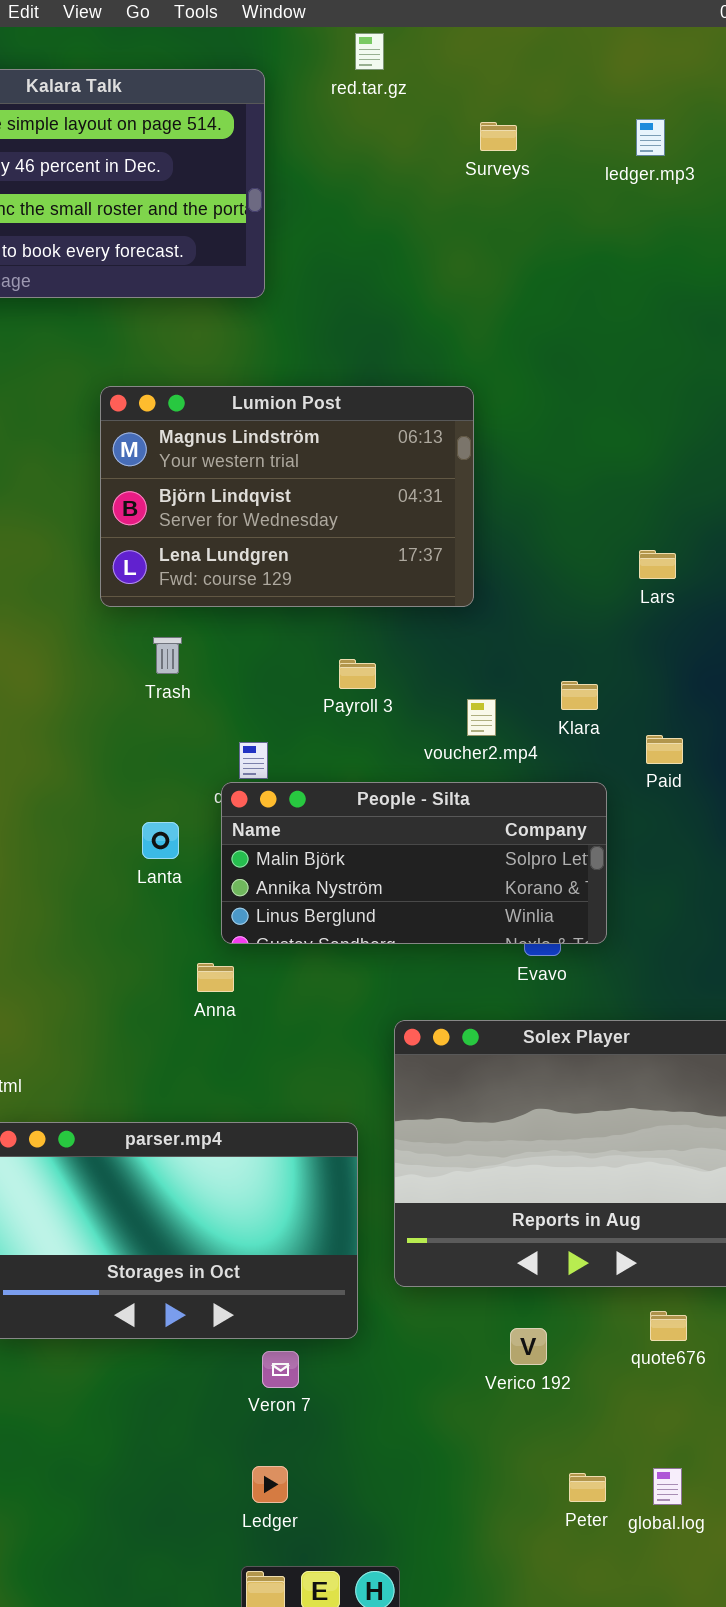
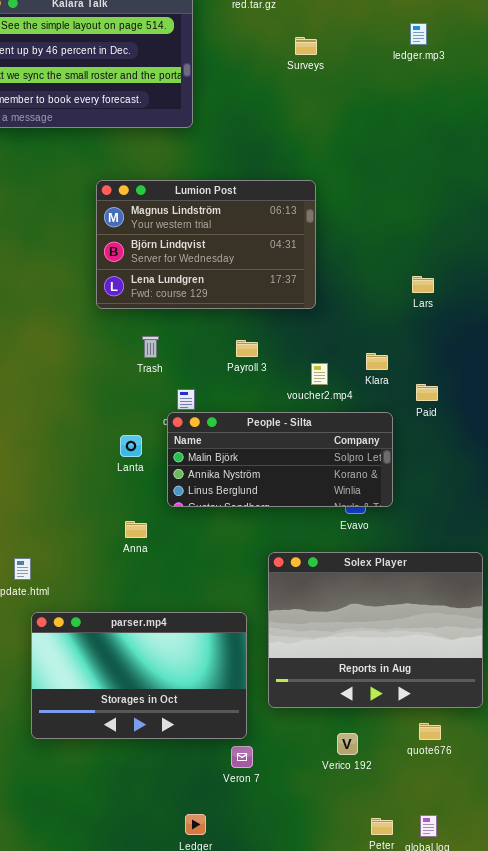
Surveys: [480,122,517,151] -> [295,37,317,55], moved
Trash: [153,637,182,674] -> [142,336,159,358], moved
Anna: [197,963,234,992] -> [125,521,147,538], moved
Veron 7: [262,1351,299,1388] -> [231,746,253,768], moved

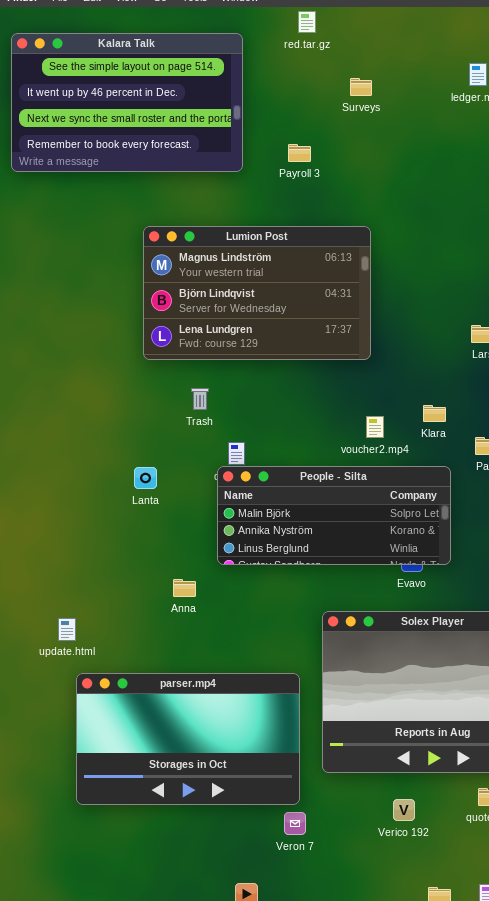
Payroll 3: [236,340,258,357] -> [288,144,311,162], moved
Lanta: [120,435,142,457] -> [134,467,157,489], moved

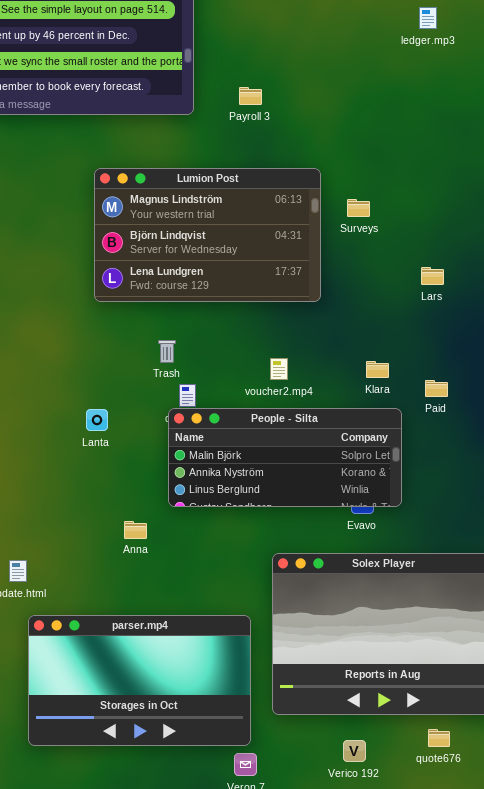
Surveys: [350,78,372,96] -> [347,199,370,217], moved
Trash: [191,388,209,410] -> [158,340,176,363], moved
Klara: [423,405,446,422] -> [366,361,389,378], moved
voucher2.mp4: [366,416,384,438] -> [270,358,288,380], moved

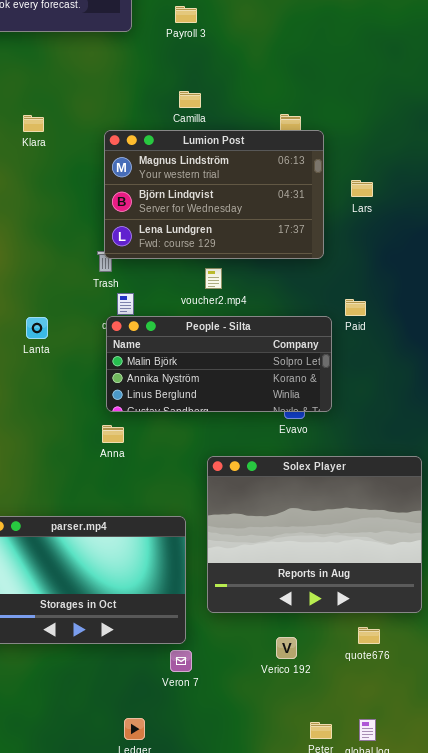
Lumion Post: [94,168,321,302] -> [104,130,324,259], moved
Klara: [366,361,389,378] -> [23,115,44,132], moved
Paid: [425,380,448,397] -> [345,299,366,316], moved
Anna: [124,521,147,539] -> [102,425,124,443], moved

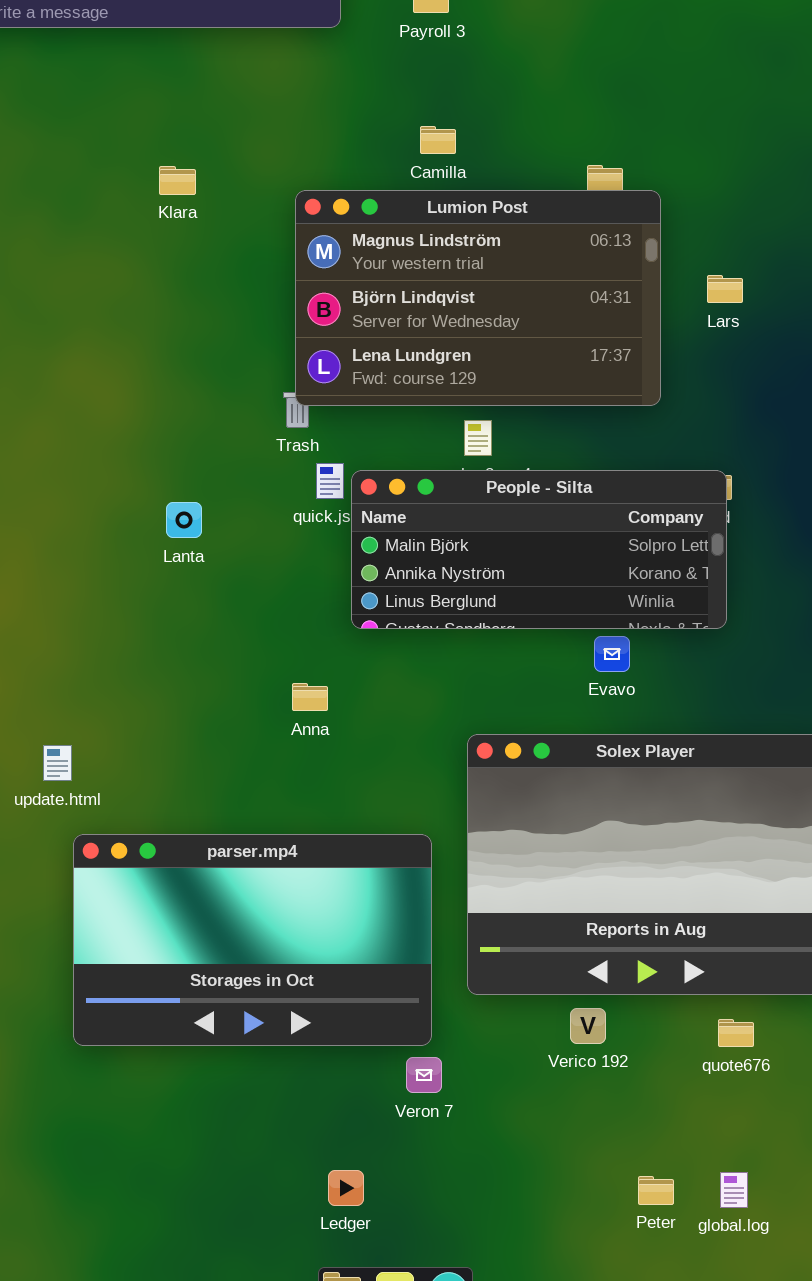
People - Silta: [106,316,332,412] -> [351,470,727,629], moved
Verico 192: [276,637,297,659] -> [570,1008,606,1044], moved

